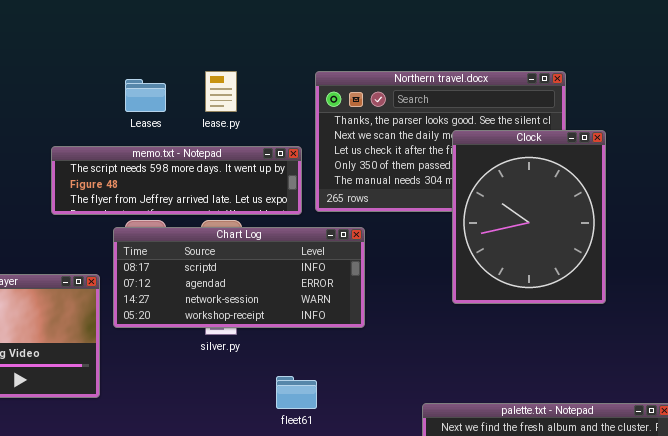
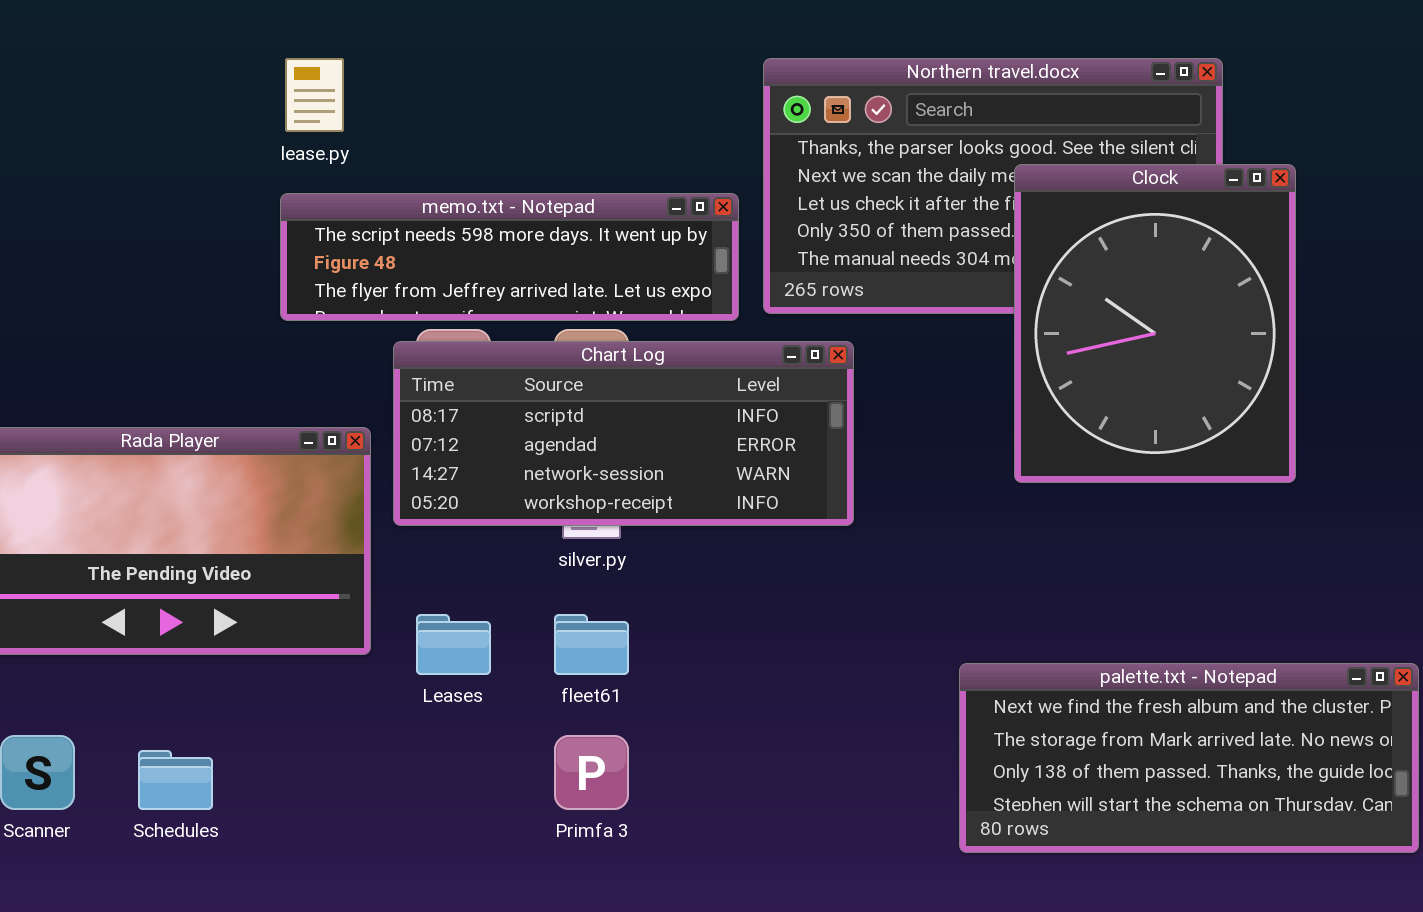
lease.py: [205,71,237,112] -> [285,58,344,132], moved
Leases: [125,79,166,112] -> [416,614,491,675], moved
fleet61: [276,376,317,409] -> [554,614,629,675], moved

